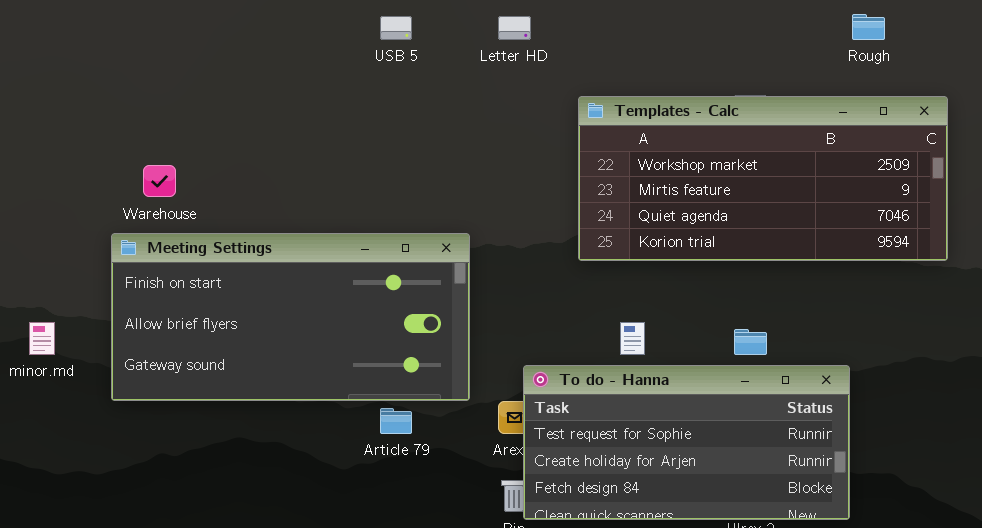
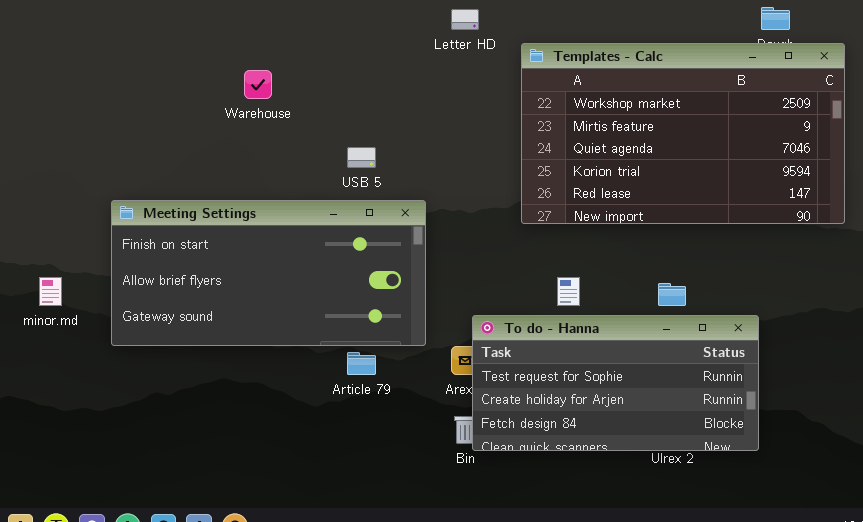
USB 5: [380,16,412,40] -> [347,147,376,168], moved
Templates - Calc: [578,96,948,261] -> [521,43,845,224], resized
Warehouse: [143,165,176,197] -> [244,70,272,99], moved

